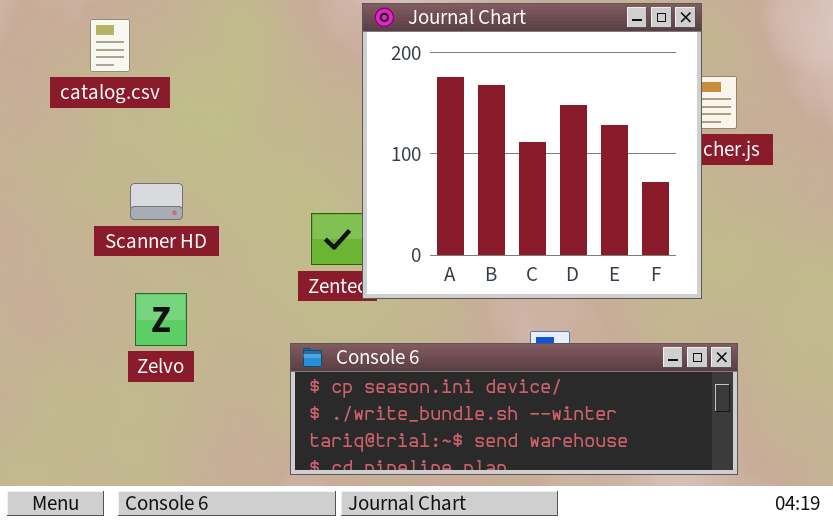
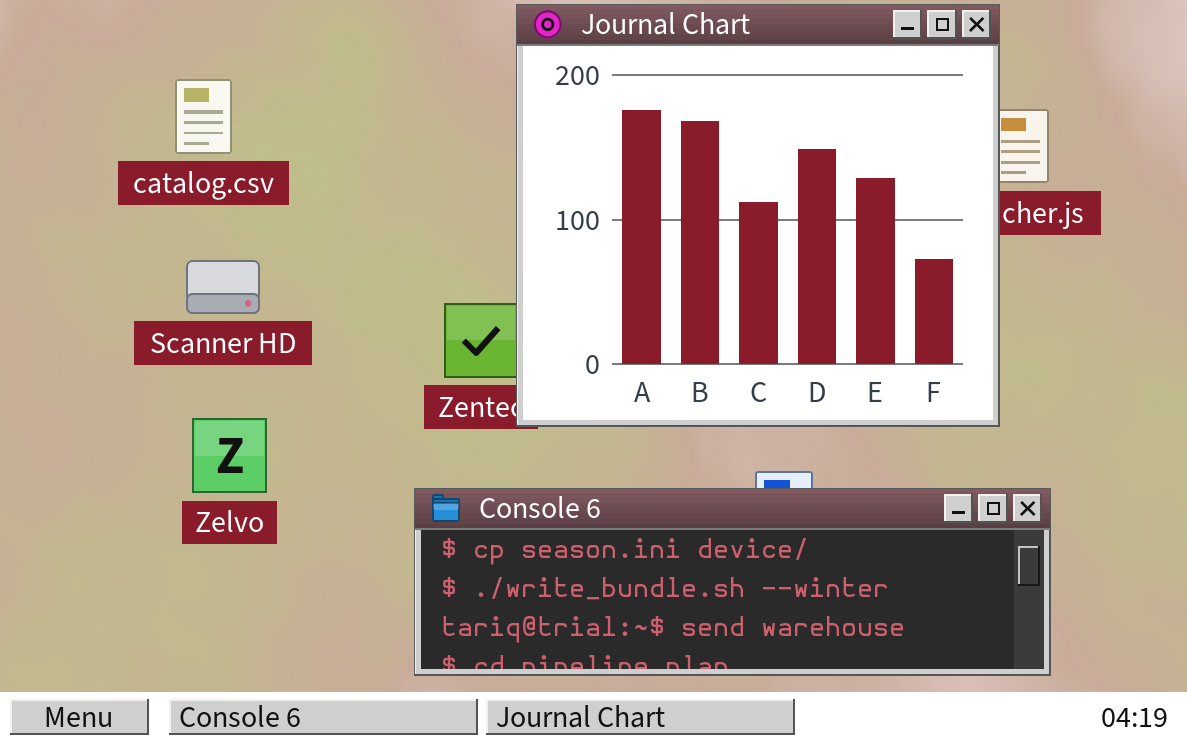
catalog.csv: [90,19,130,72] -> [175,79,232,154], moved

